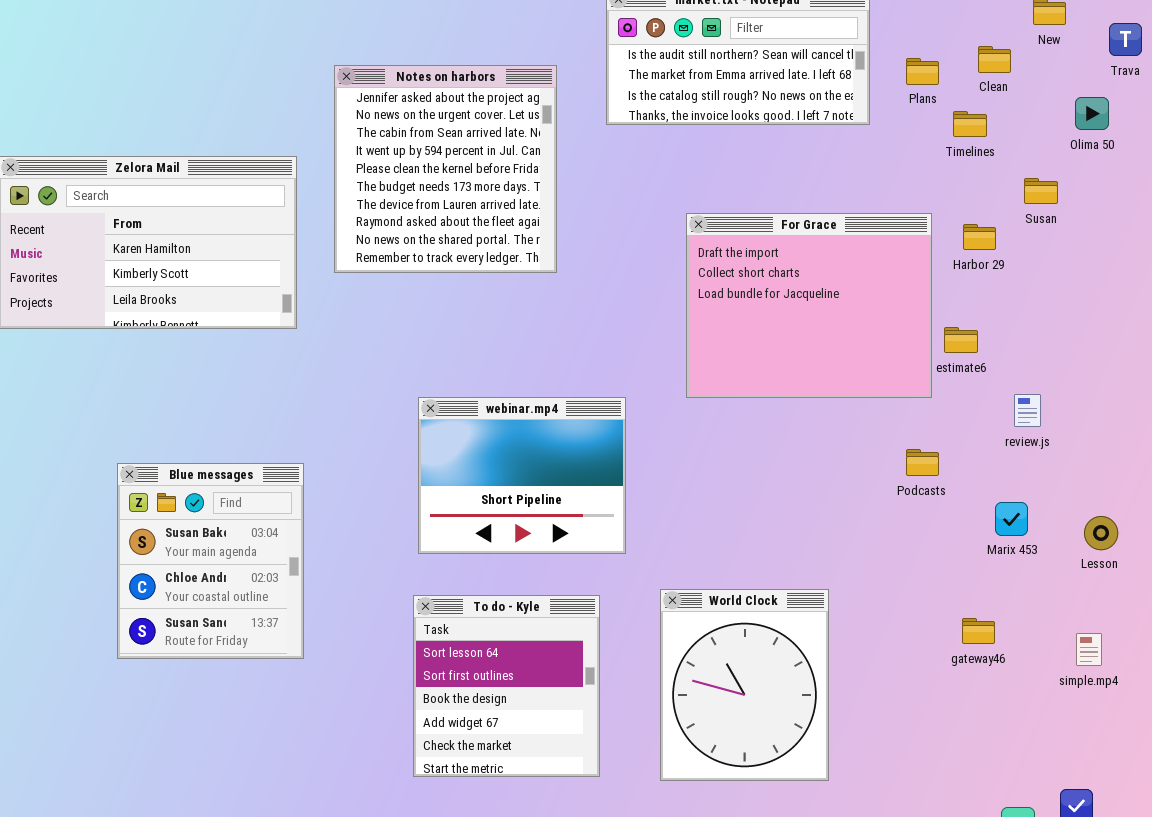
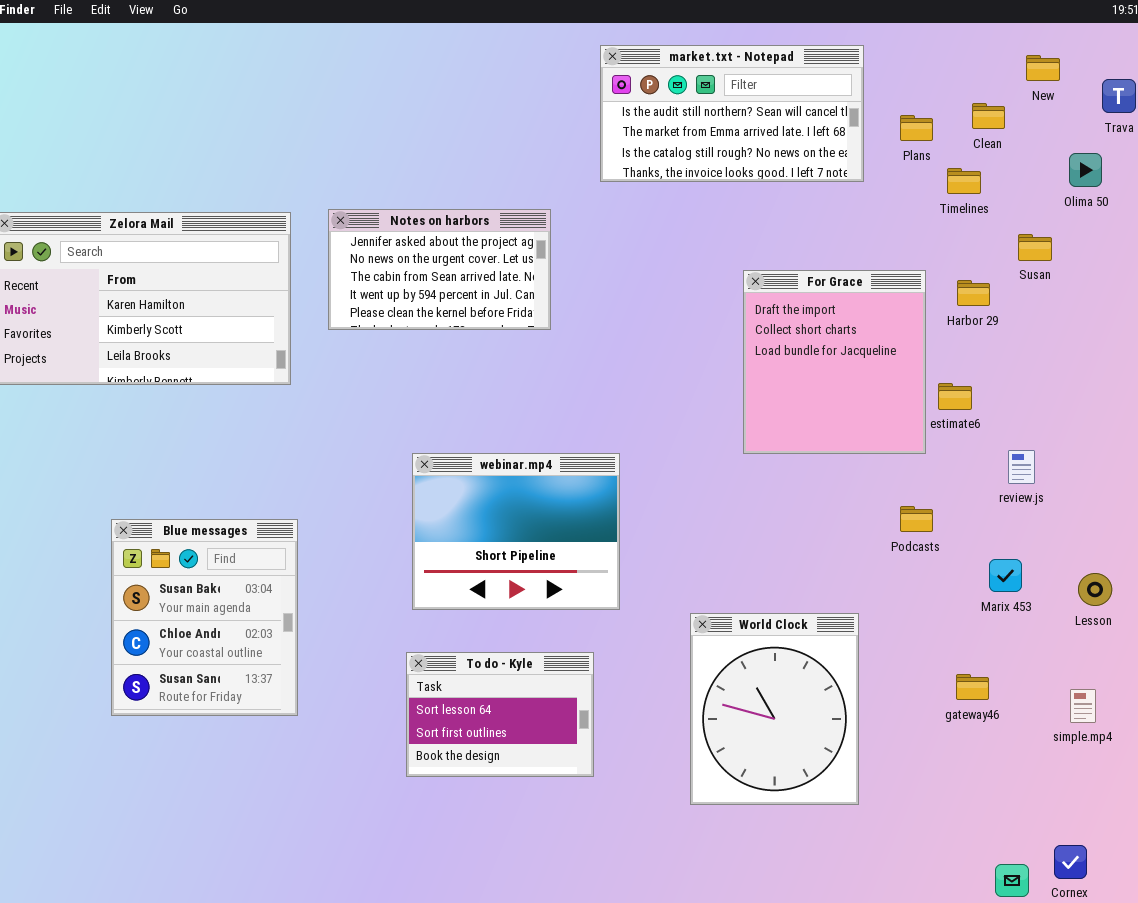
Notes on harbors: [334,65,557,273] -> [328,209,551,330], resized
For Grace: [686,213,932,398] -> [743,270,926,454], resized
World Clock: [660,589,829,781] -> [690,613,859,805], moved
To do - Kyle: [413,595,600,777] -> [406,652,594,777], resized

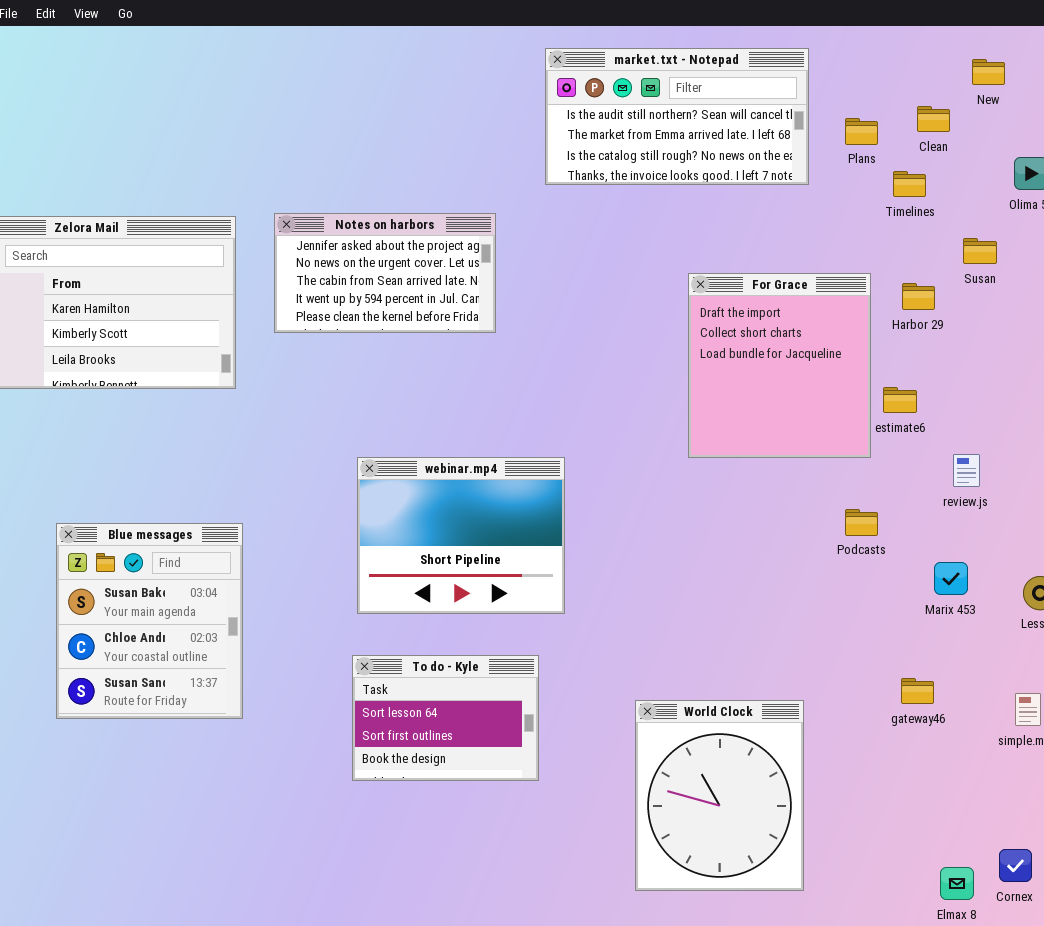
World Clock: [690,613,859,805] -> [635,700,804,891], moved

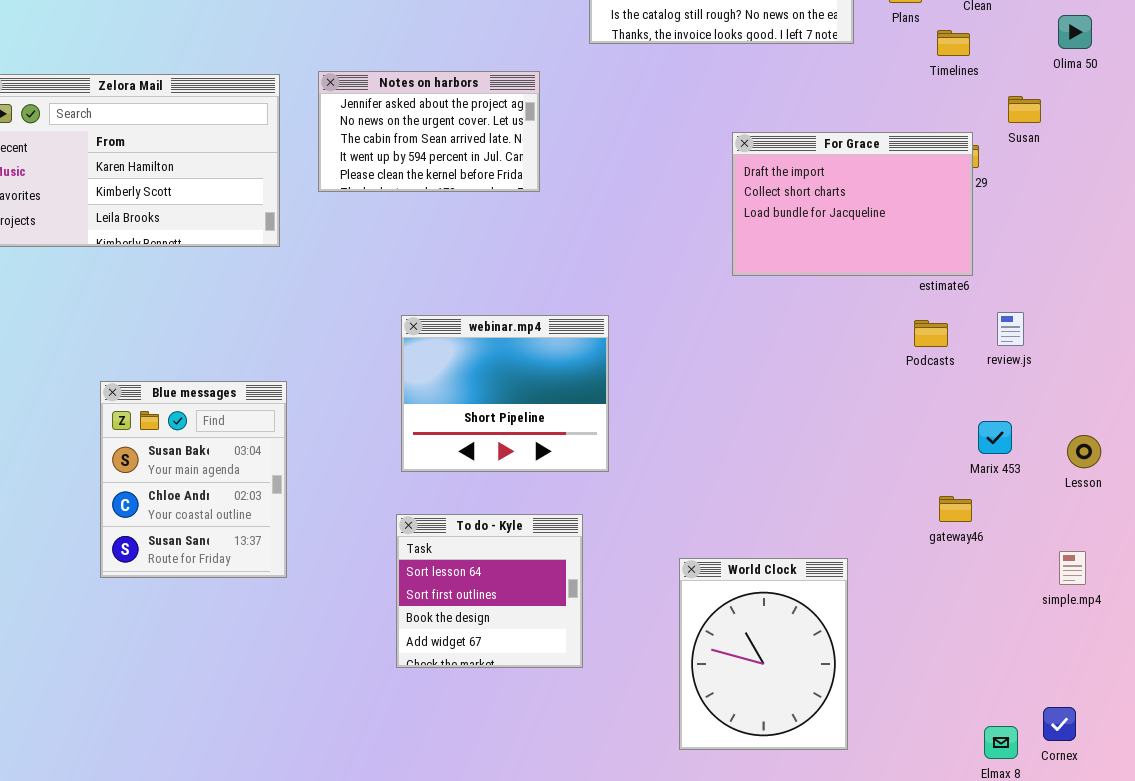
For Grace: [688,273,871,458] -> [732,132,973,276], resized
Podcasts: [845,509,878,536] -> [914,320,948,347], moved
To do - Kyle: [352,655,539,781] -> [396,514,583,668], resized
gateway46: [901,678,934,704] -> [939,496,972,522], moved

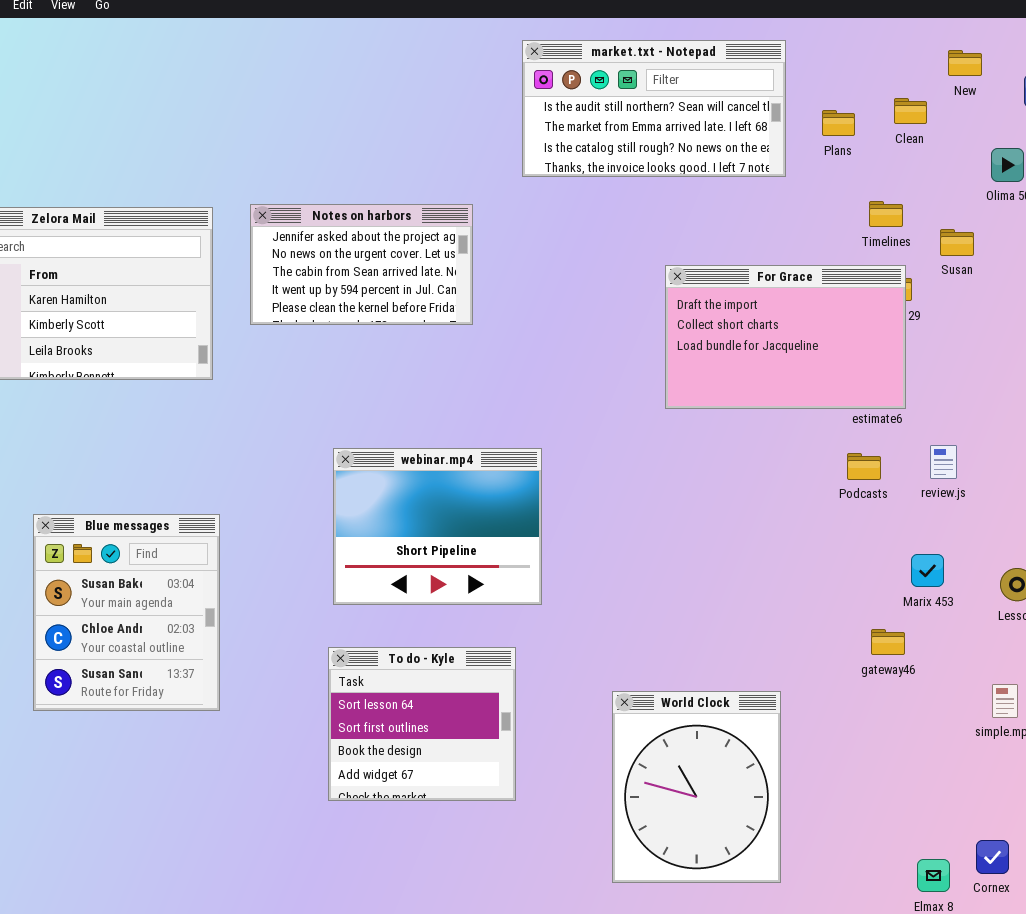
Timelines: [937,30,970,56] -> [869,201,903,227], moved

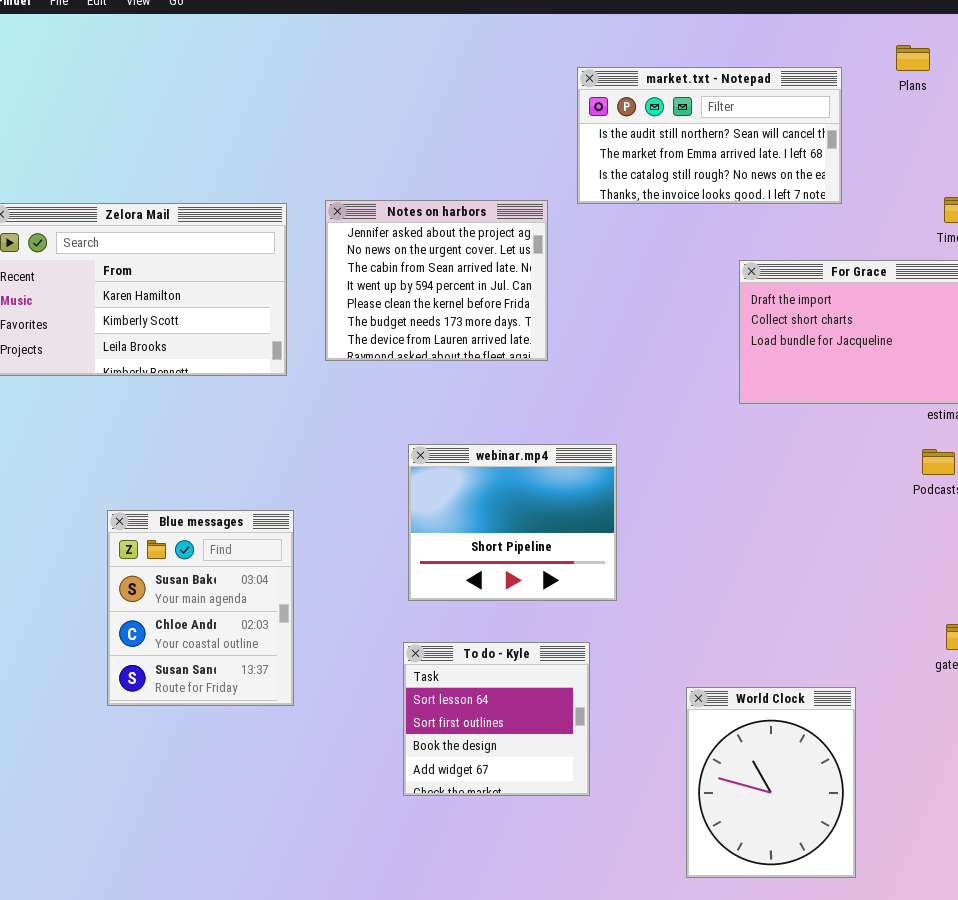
market.txt - Notepad: [522,40,786,177] -> [577,67,842,204], moved
Plans: [822,110,855,136] -> [896,45,930,71], moved
Notes on harbors: [250,204,473,325] -> [325,200,548,361], resized

